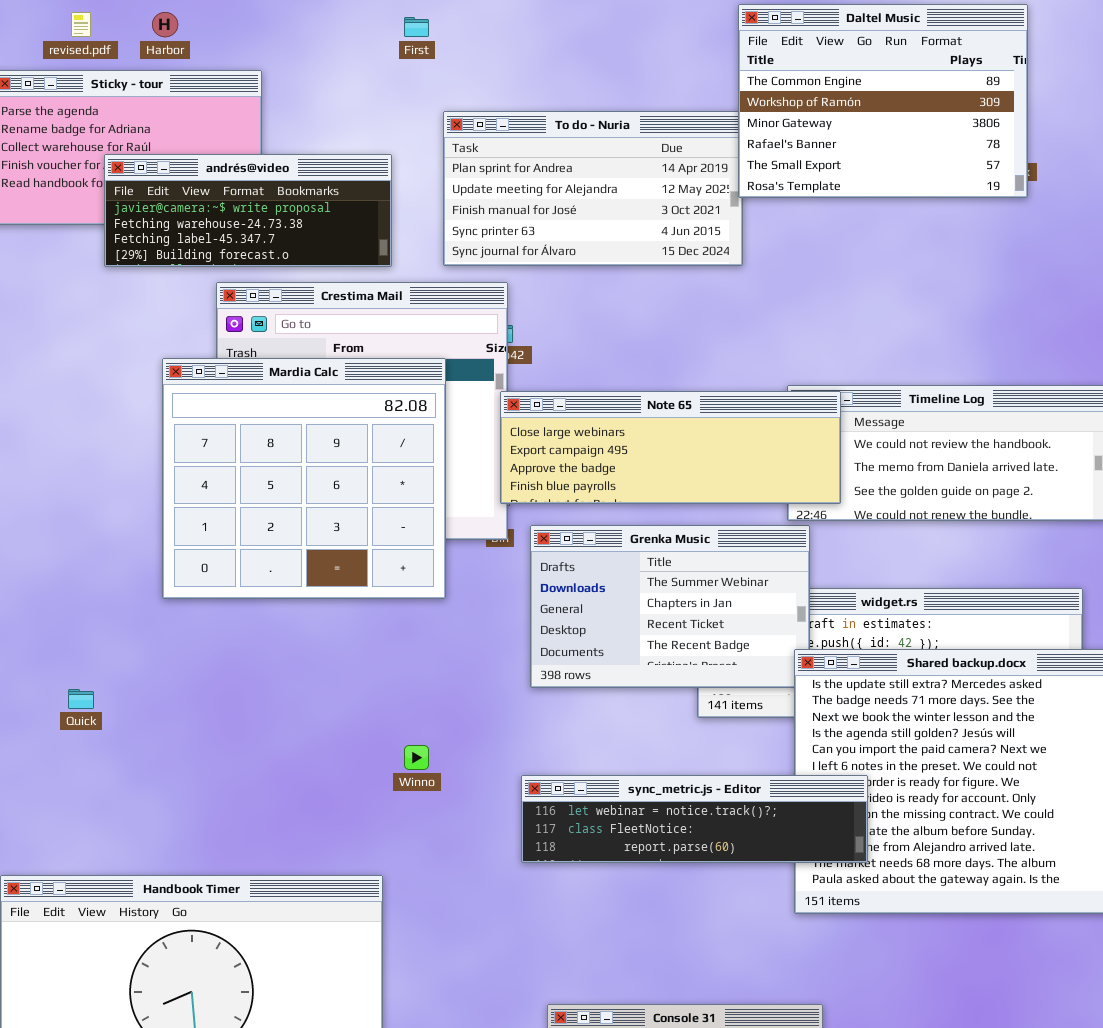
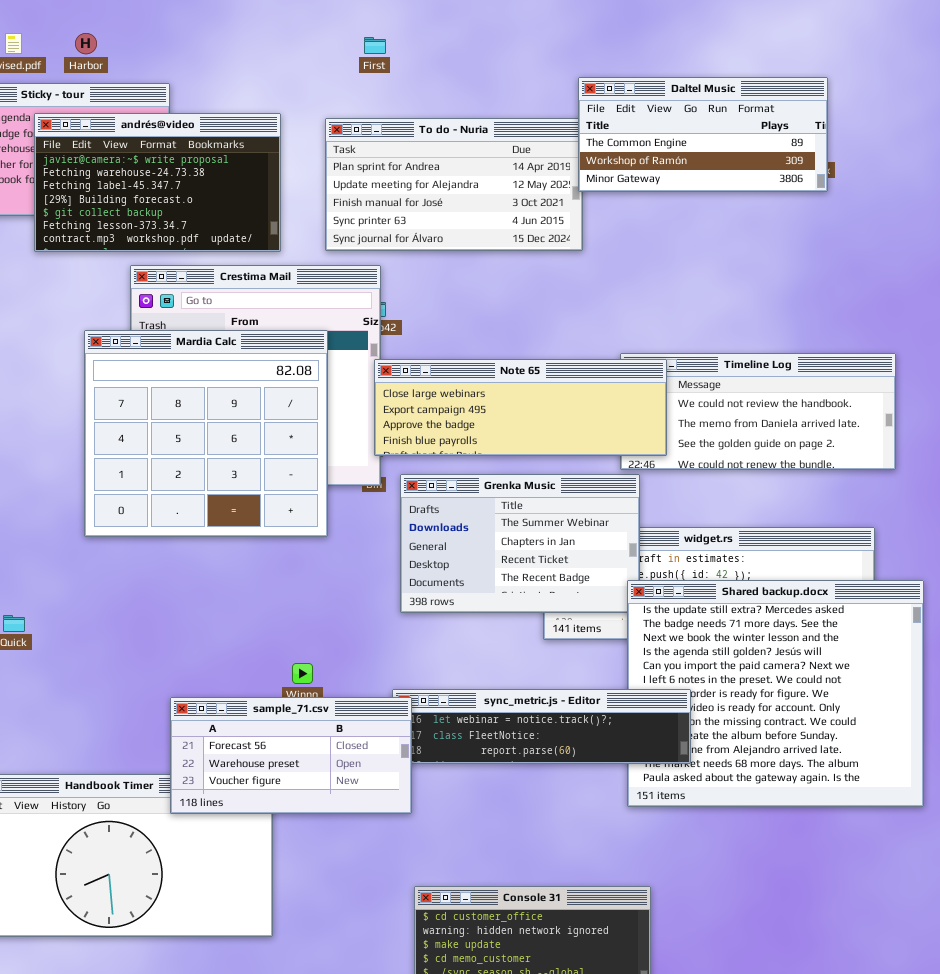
Daltel Music: [738,4,1028,198] -> [578,77,828,192], resized
First: [404,17,429,37] -> [364,37,386,54], moved
andrés@video: [104,154,392,267] -> [34,113,281,252], resized
sample_71.csv: none -> [170,697,412,814], opened

